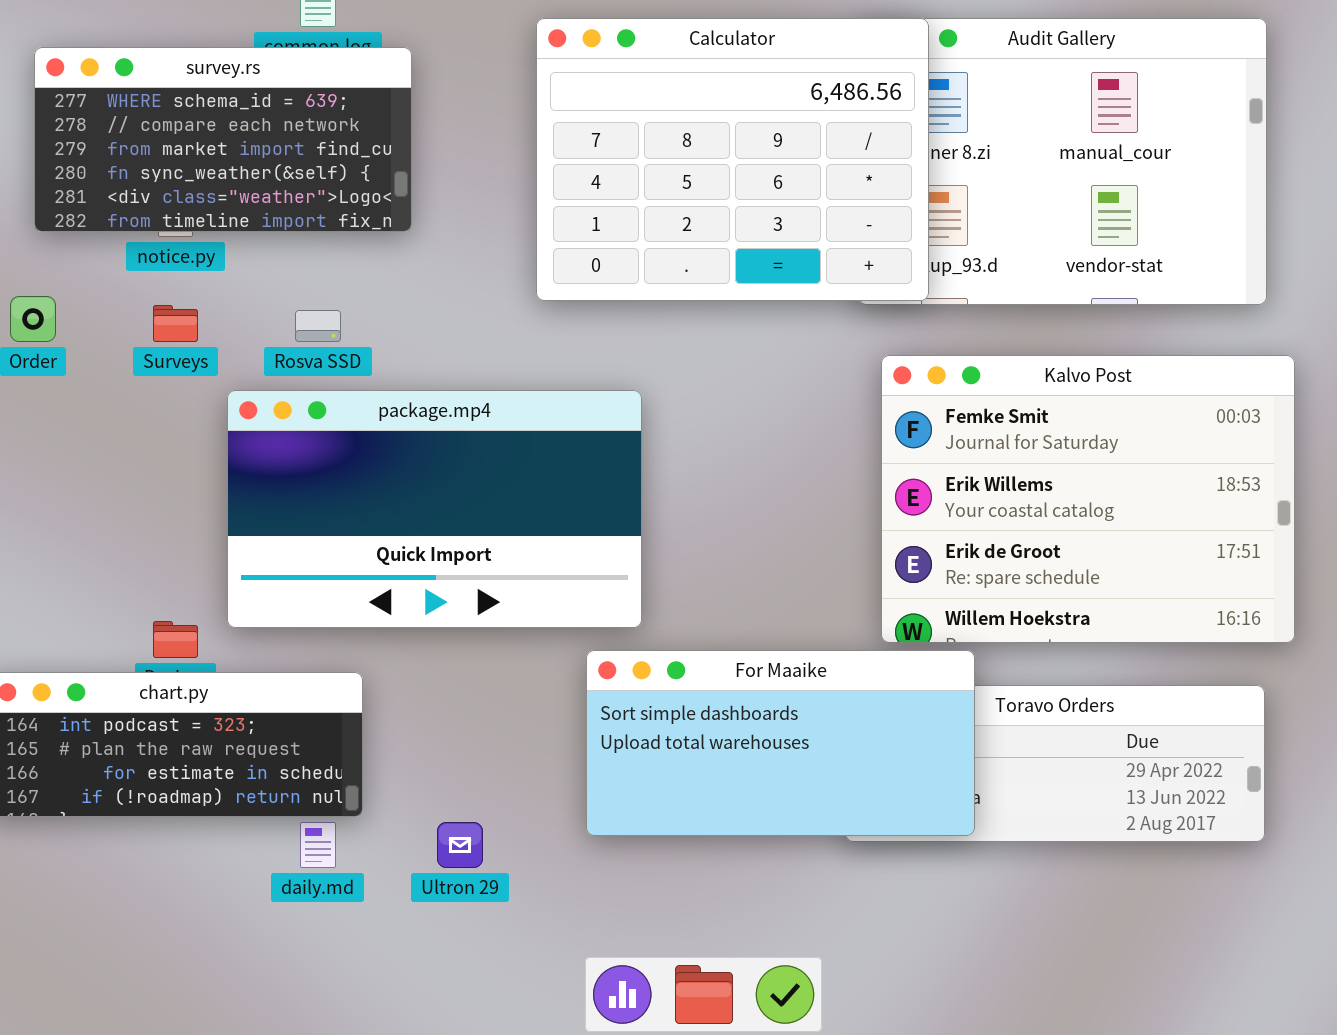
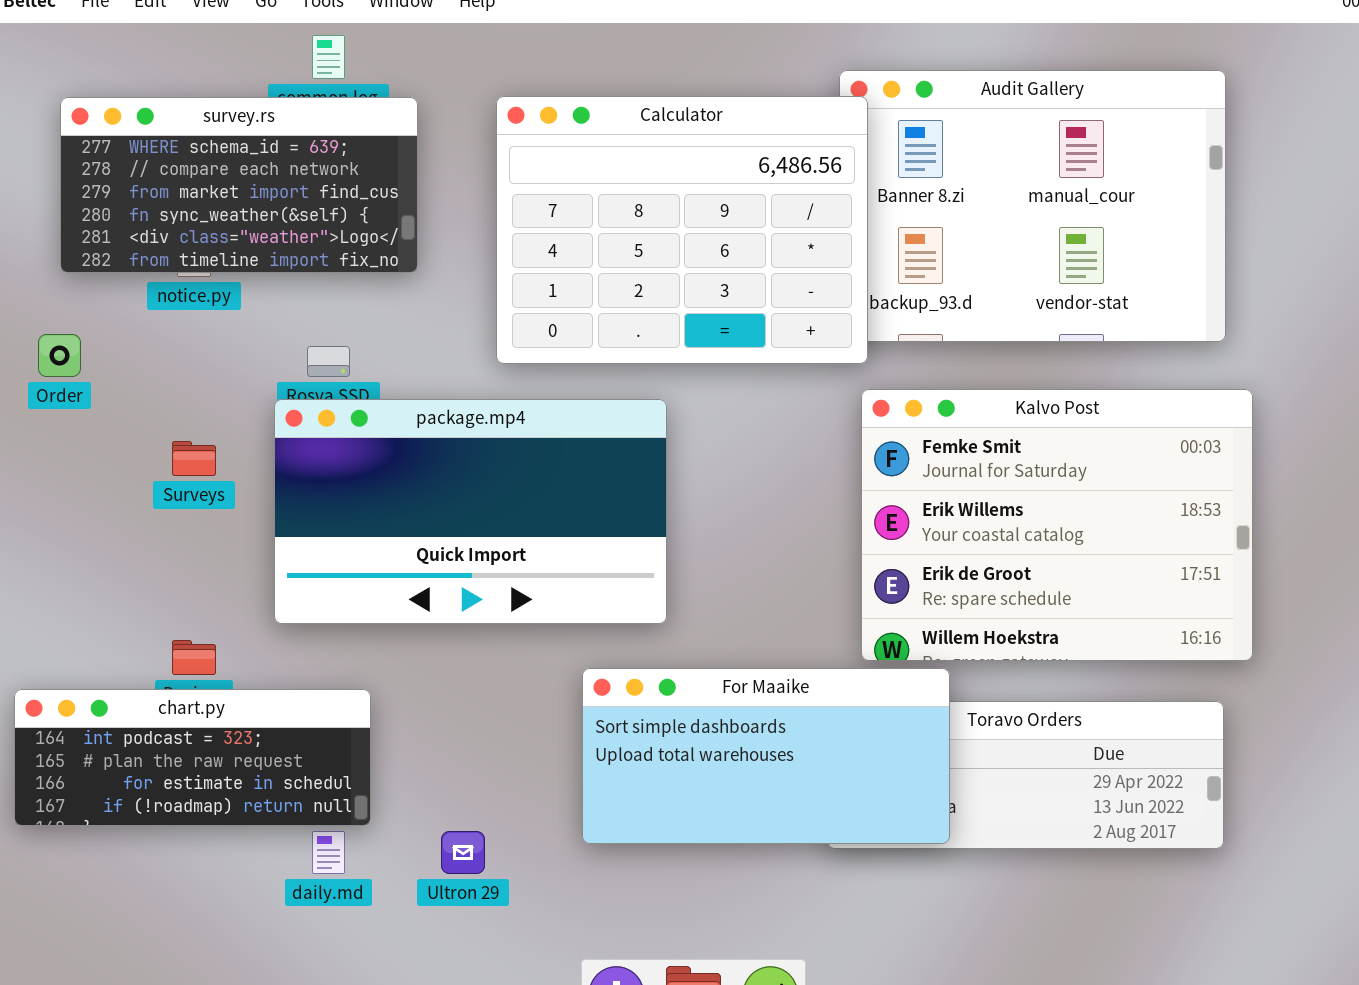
Calculator: [536,18,929,301] -> [496,96,868,364], moved
Surveys: [153,305,198,342] -> [172,441,216,476], moved
package.mp4: [227,390,642,628] -> [274,399,667,624], moved

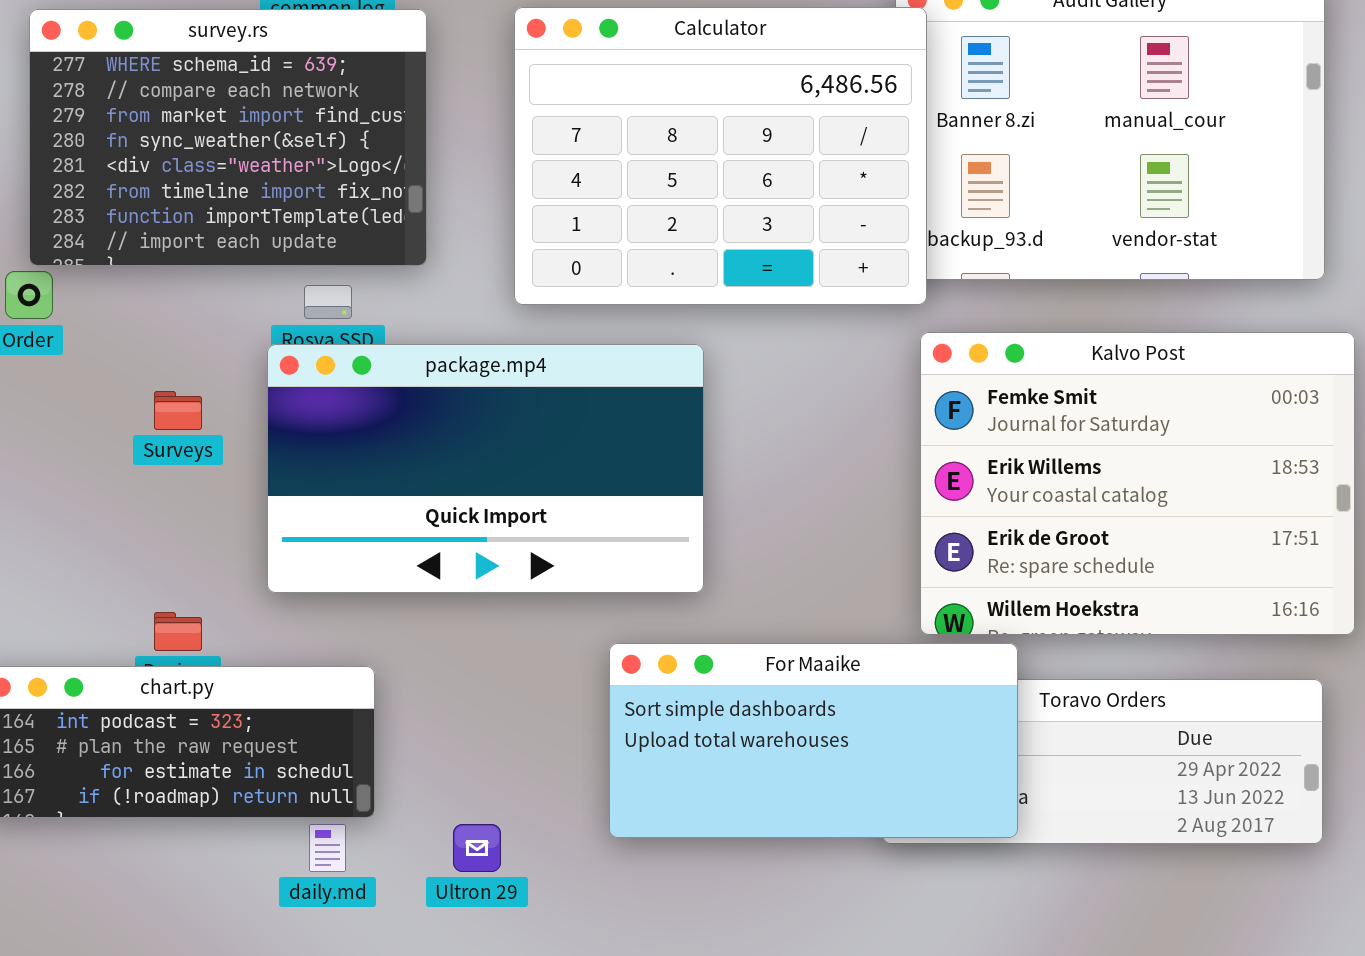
survey.rs: [60,97,418,273] -> [29,9,427,266], resized

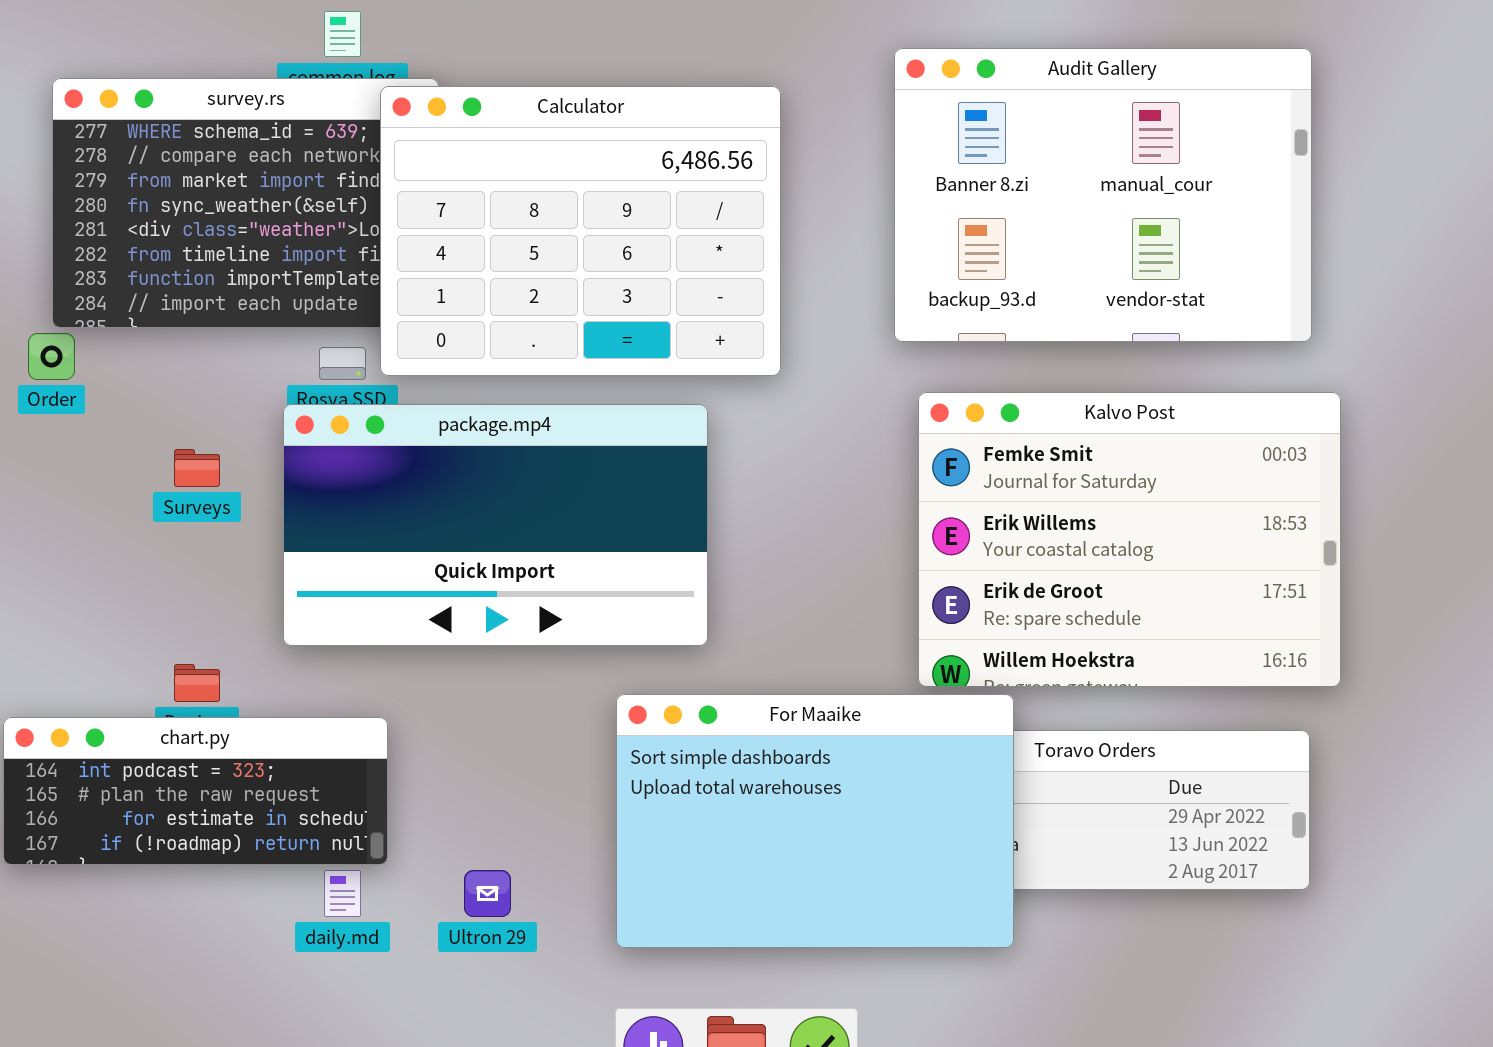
Calculator: [514,7,927,305] -> [380,86,781,376], moved
For Maaike: [609,643,1018,838] -> [616,694,1014,948], resized

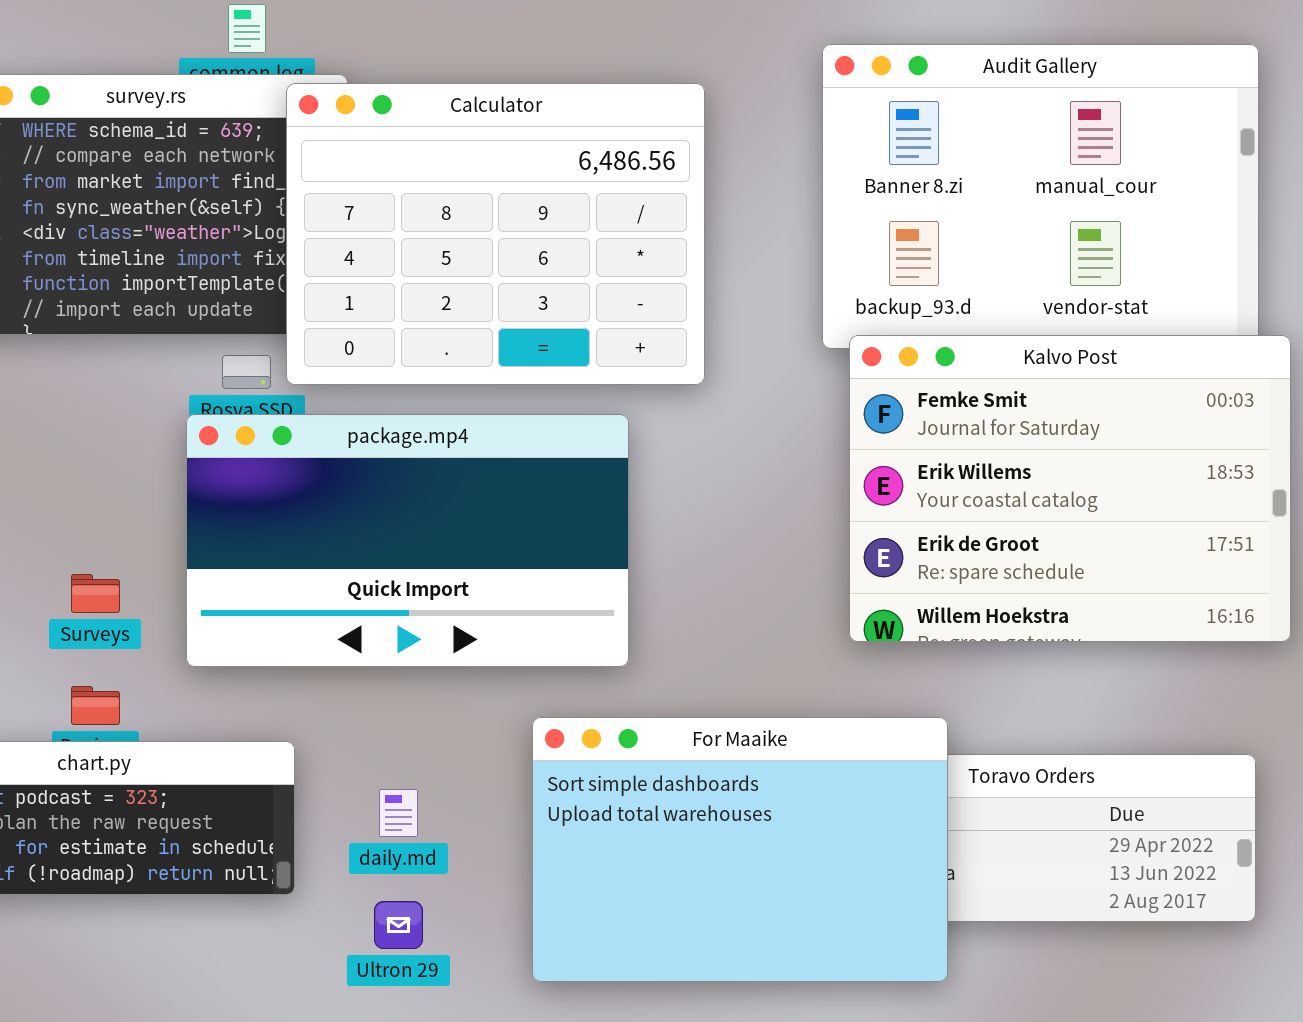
Kalvo Post: [918,392,1341,687] -> [849,335,1291,642], moved
Surveys: [174,449,220,487] -> [71,574,120,613], moved
daily.md: [324,870,361,917] -> [379,789,418,837], moved

